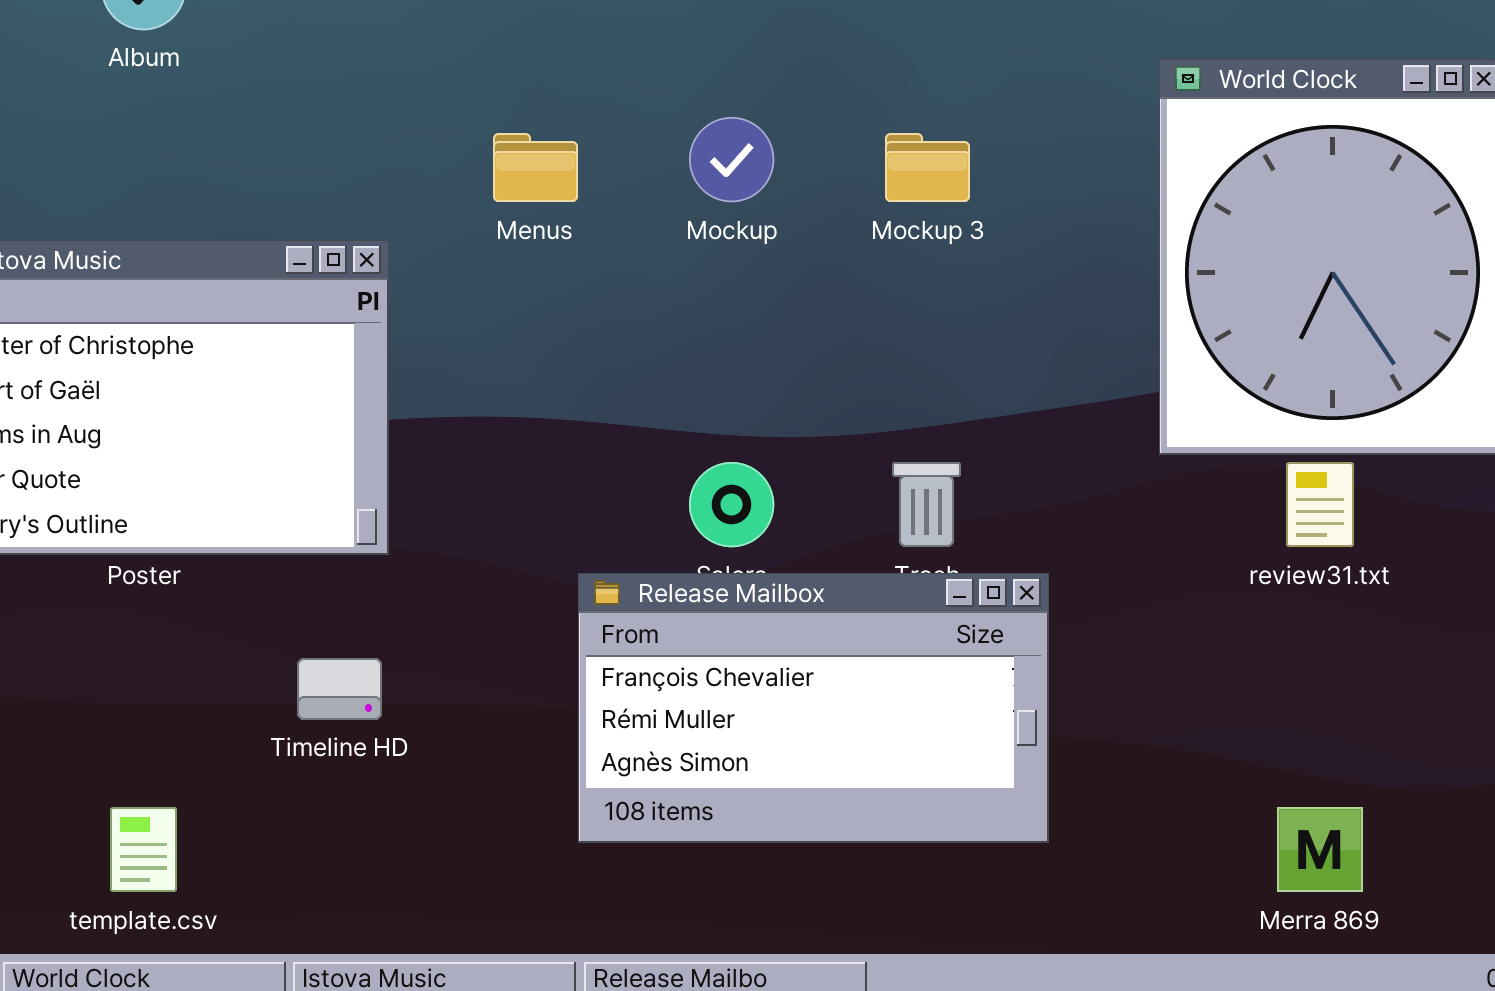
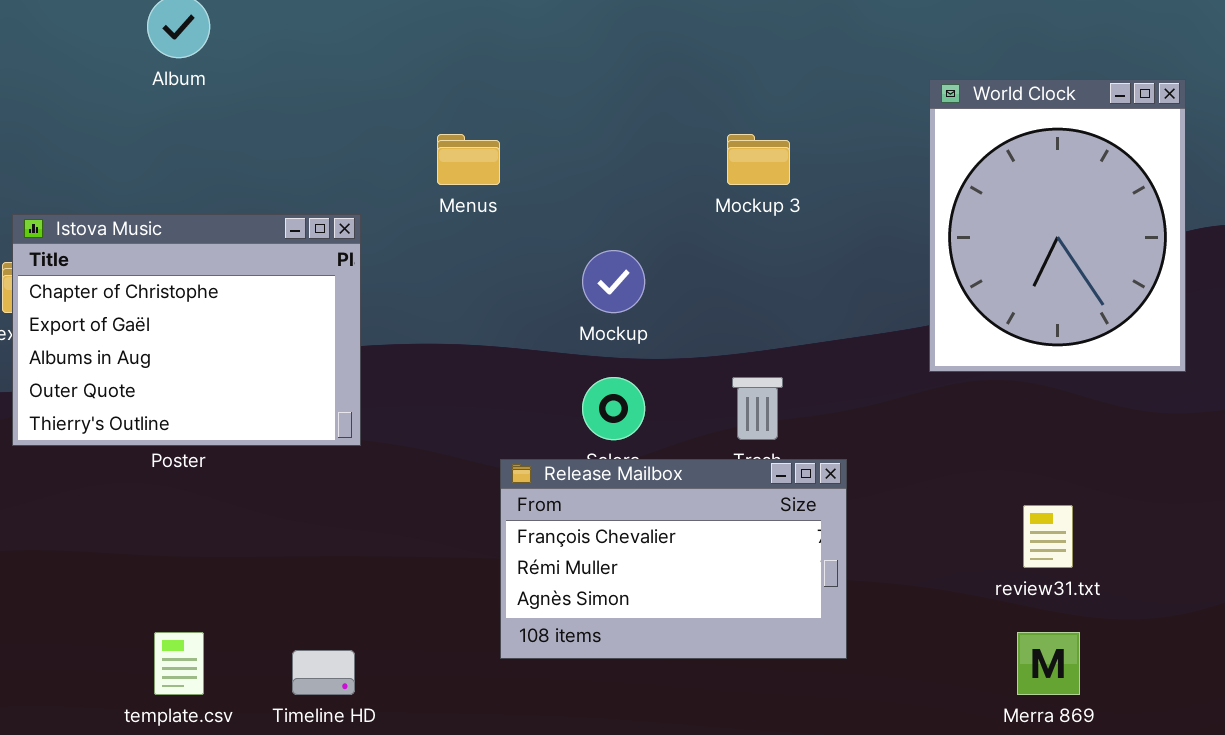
Mockup: [689,117,774,202] -> [582,250,645,313], moved
review31.txt: [1286,462,1354,547] -> [1023,505,1073,568], moved
Timeline HD: [297,658,382,720] -> [292,650,355,695], moved

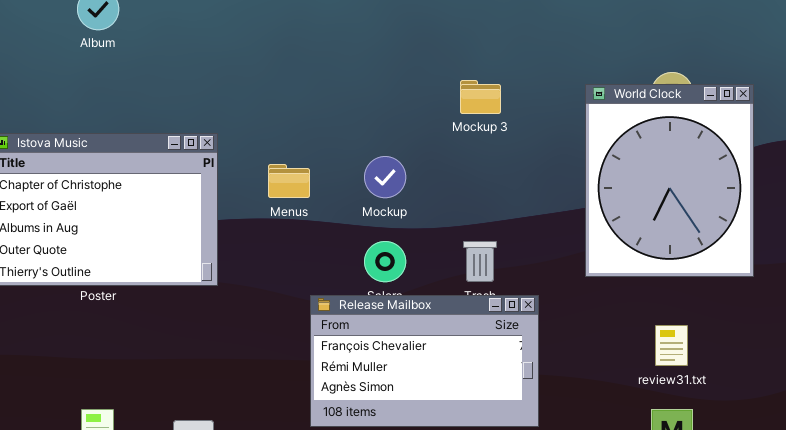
World Clock: [929,79,1186,372] -> [585,84,754,277], moved
Menus: [437,134,500,185] -> [268,164,310,198], moved

